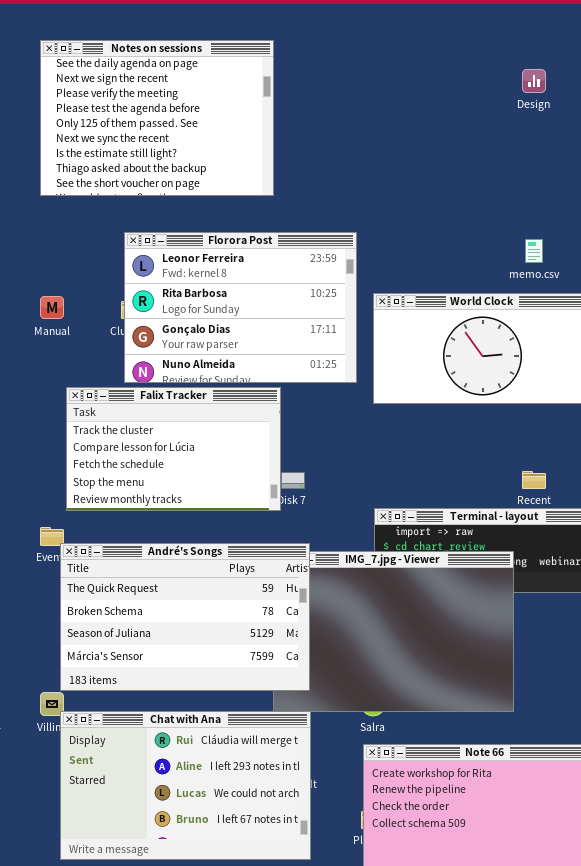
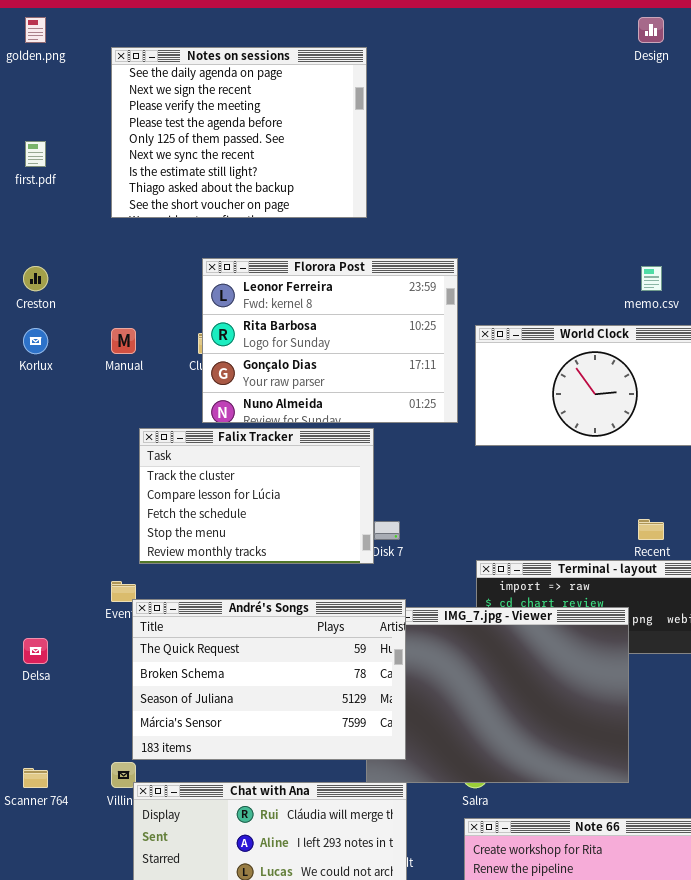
Design: [522,69,546,93] -> [638,17,664,43], moved

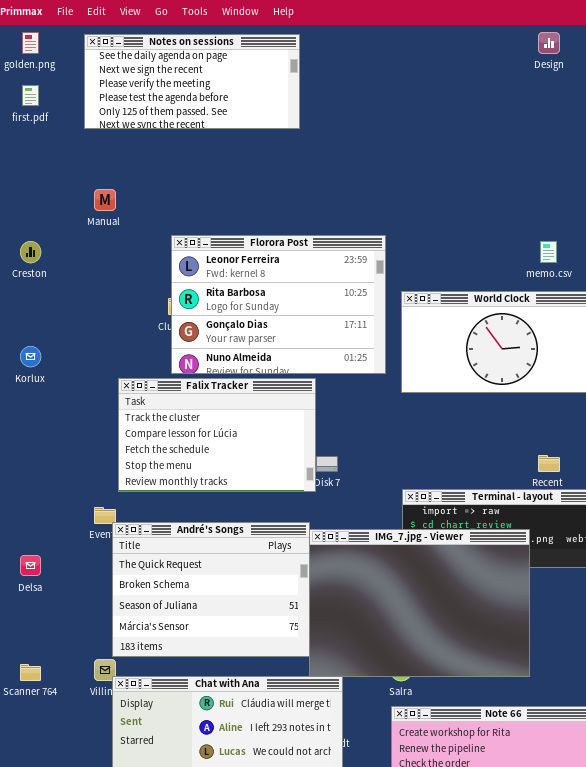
Notes on sessions: [111,47,367,218] -> [84,34,300,129], moved, resized
first.pdf: [25,141,46,167] -> [22,85,39,106], moved
Korlux: [23,328,48,354] -> [20,346,41,367], moved
Manual: [111,328,136,354] -> [94,189,116,211], moved
André's Songs: [132,599,406,760] -> [112,522,310,657], resized

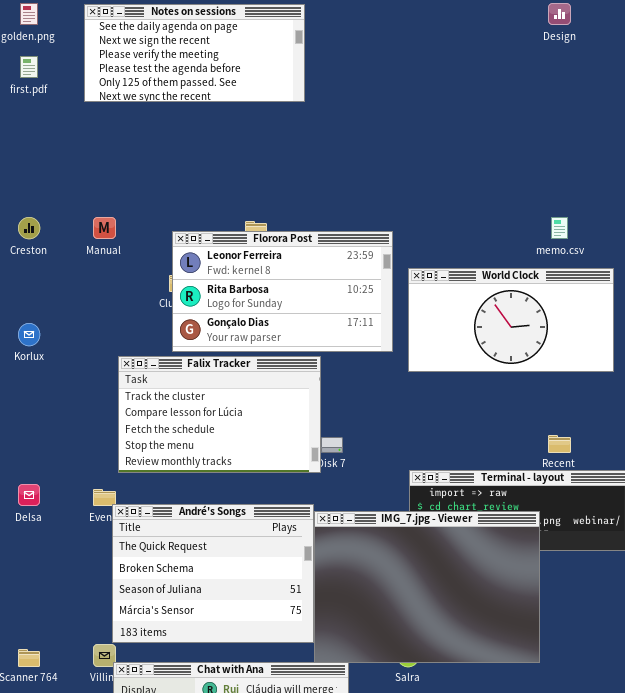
Manual: [94,189,116,211] -> [93,217,116,239], moved
Florora Post: [171,235,386,374] -> [172,231,393,352], resized
Delsa: [20,555,41,576] -> [18,484,40,506], moved

